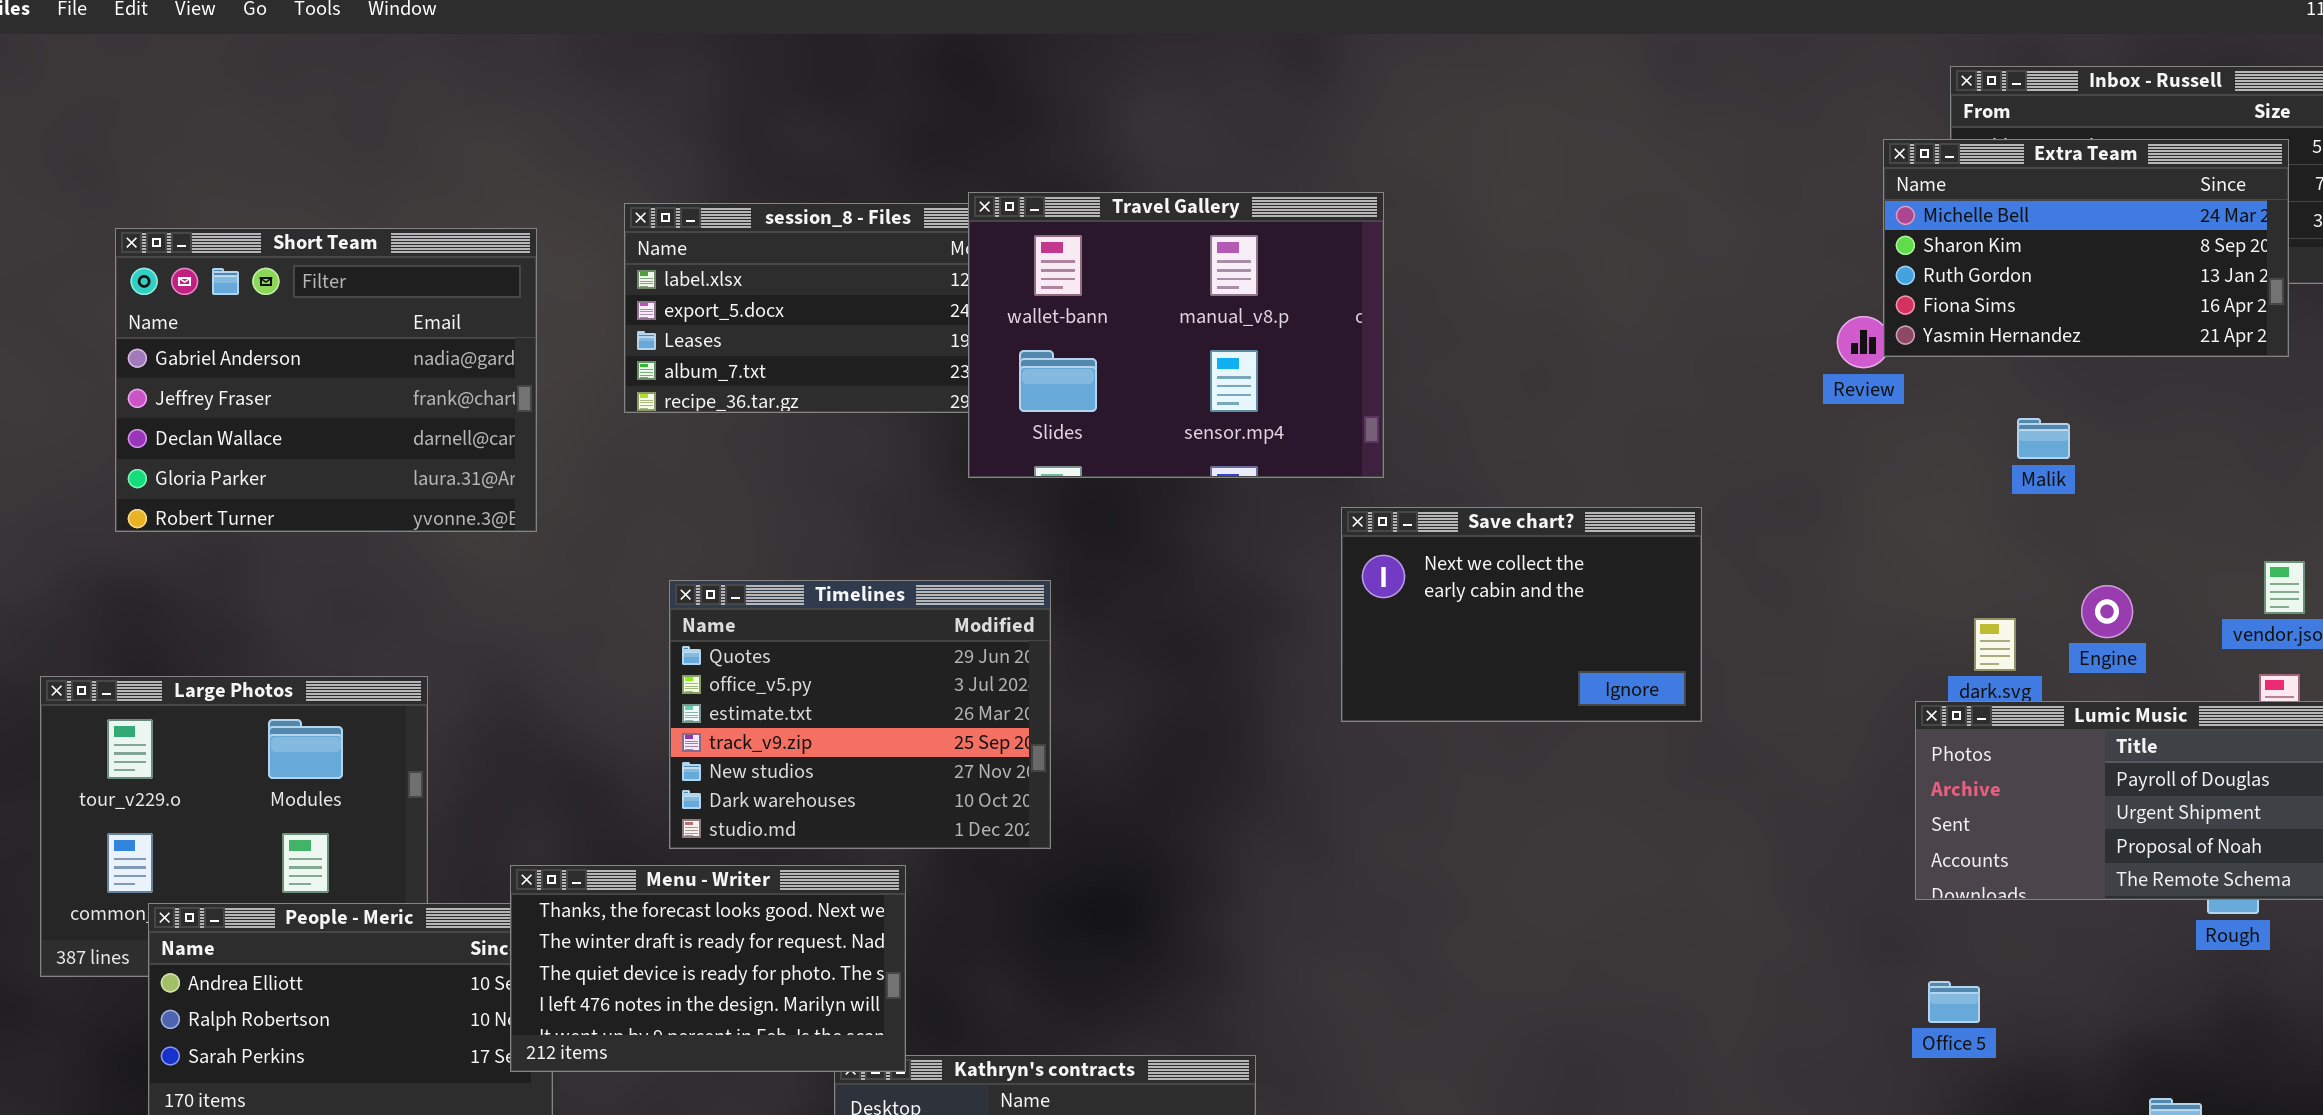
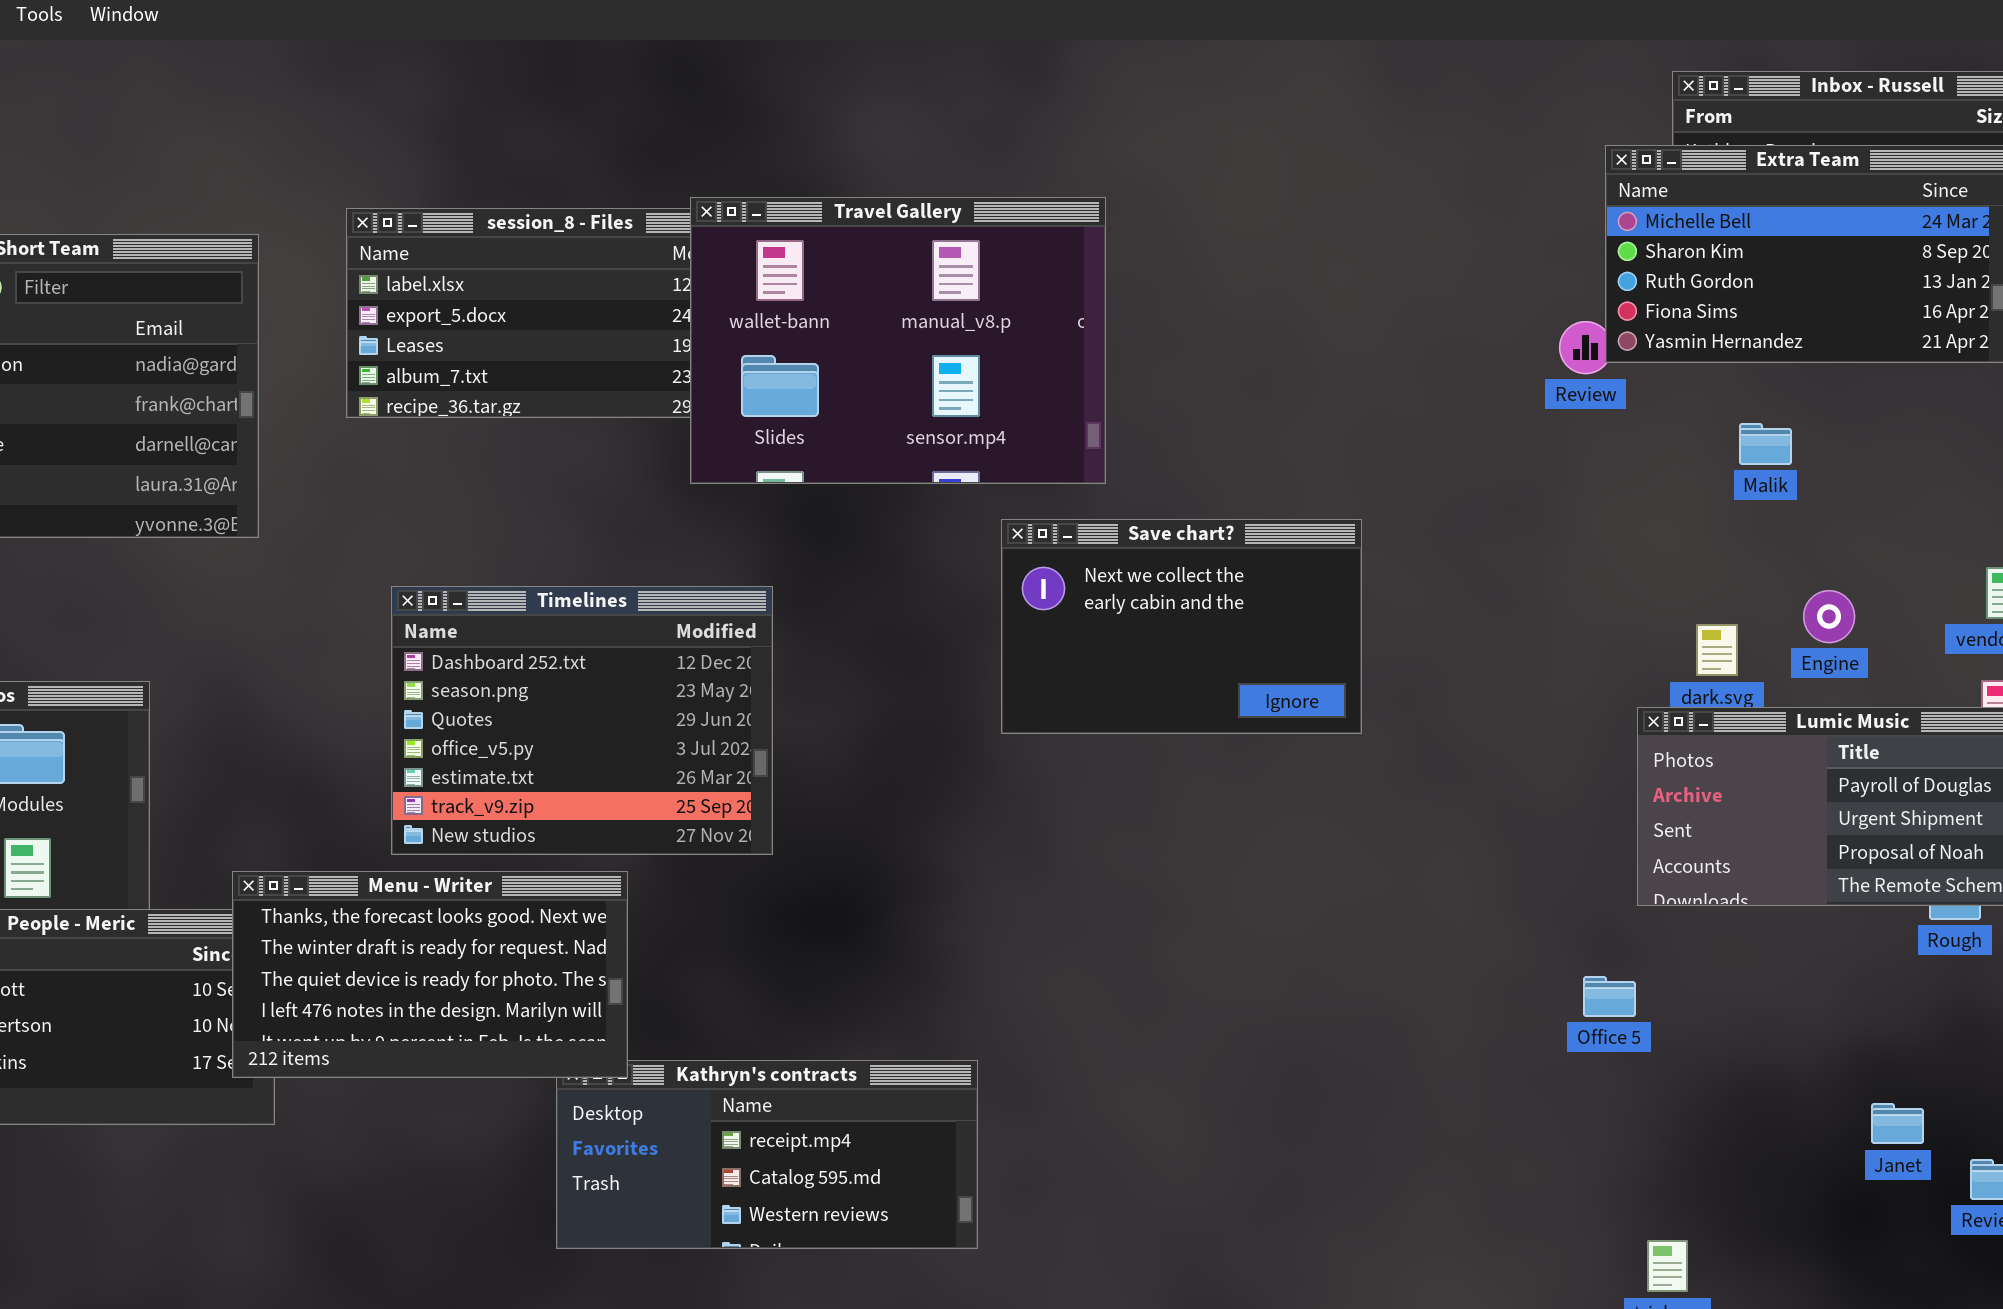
Save chart?: [1341,507,1702,722] -> [1001,519,1362,734], moved
Timelines: [669,580,1051,849] -> [391,586,773,855], scrolled up 2 rows
Office 5: [1928,981,1980,1023] -> [1583,976,1636,1017], moved

